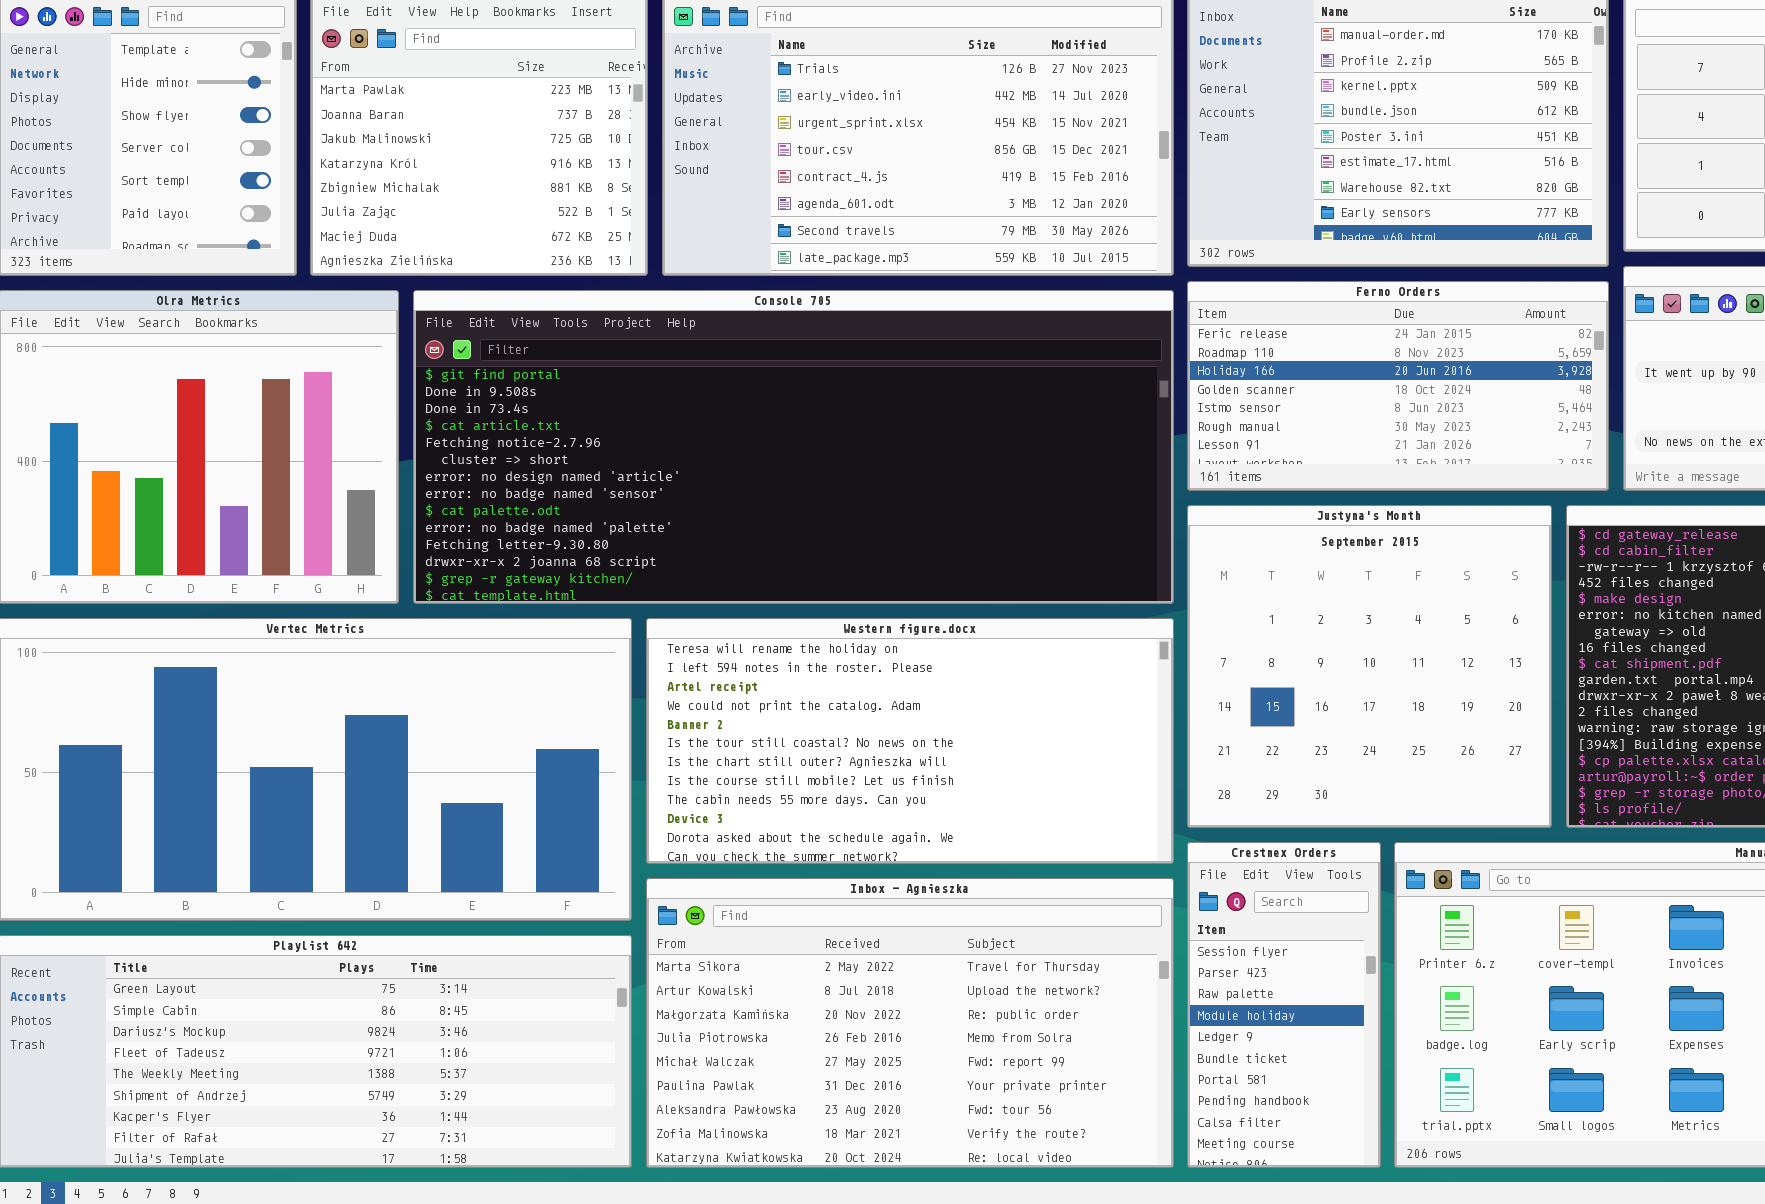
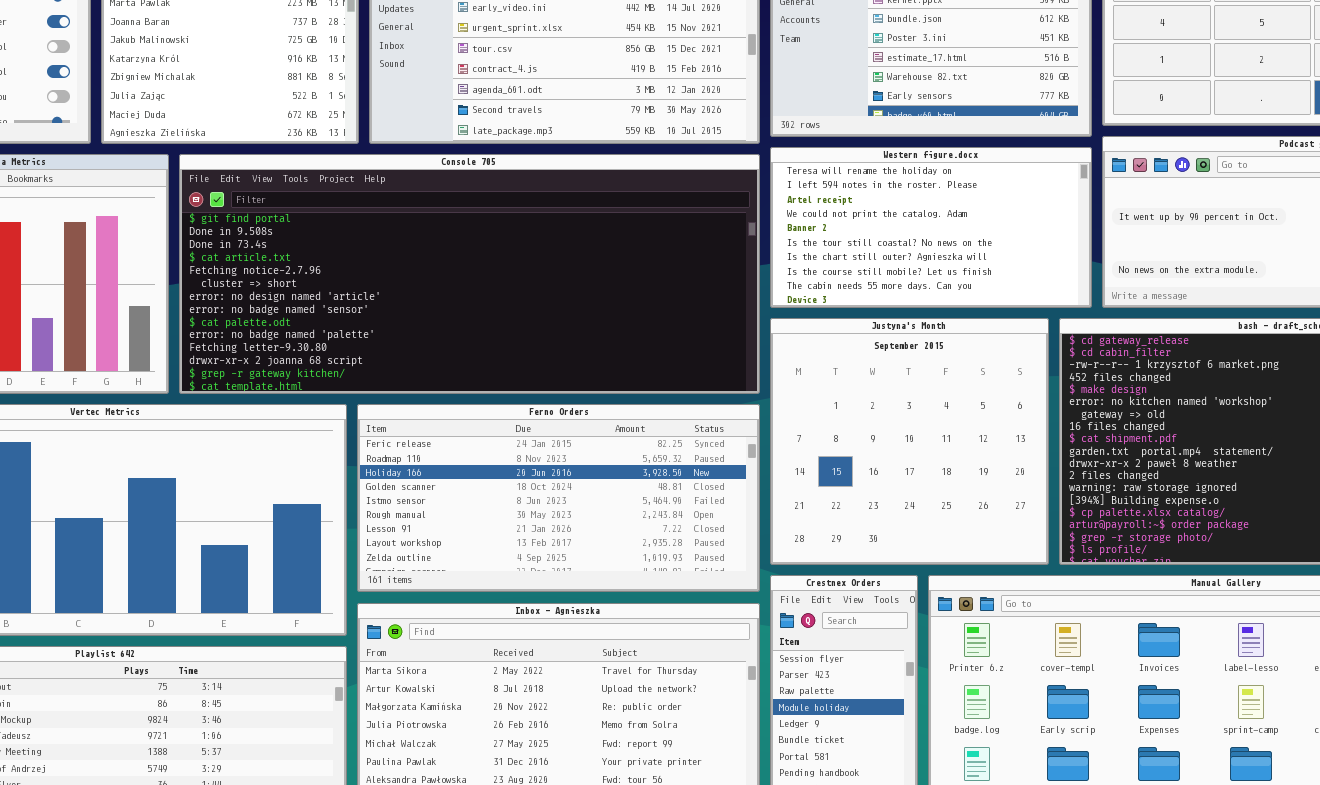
Ferno Orders: [1187,281,1609,491] -> [357,404,760,592], moved, resized
Western figure.docx: [646,618,1174,864] -> [770,147,1092,308], moved, resized

